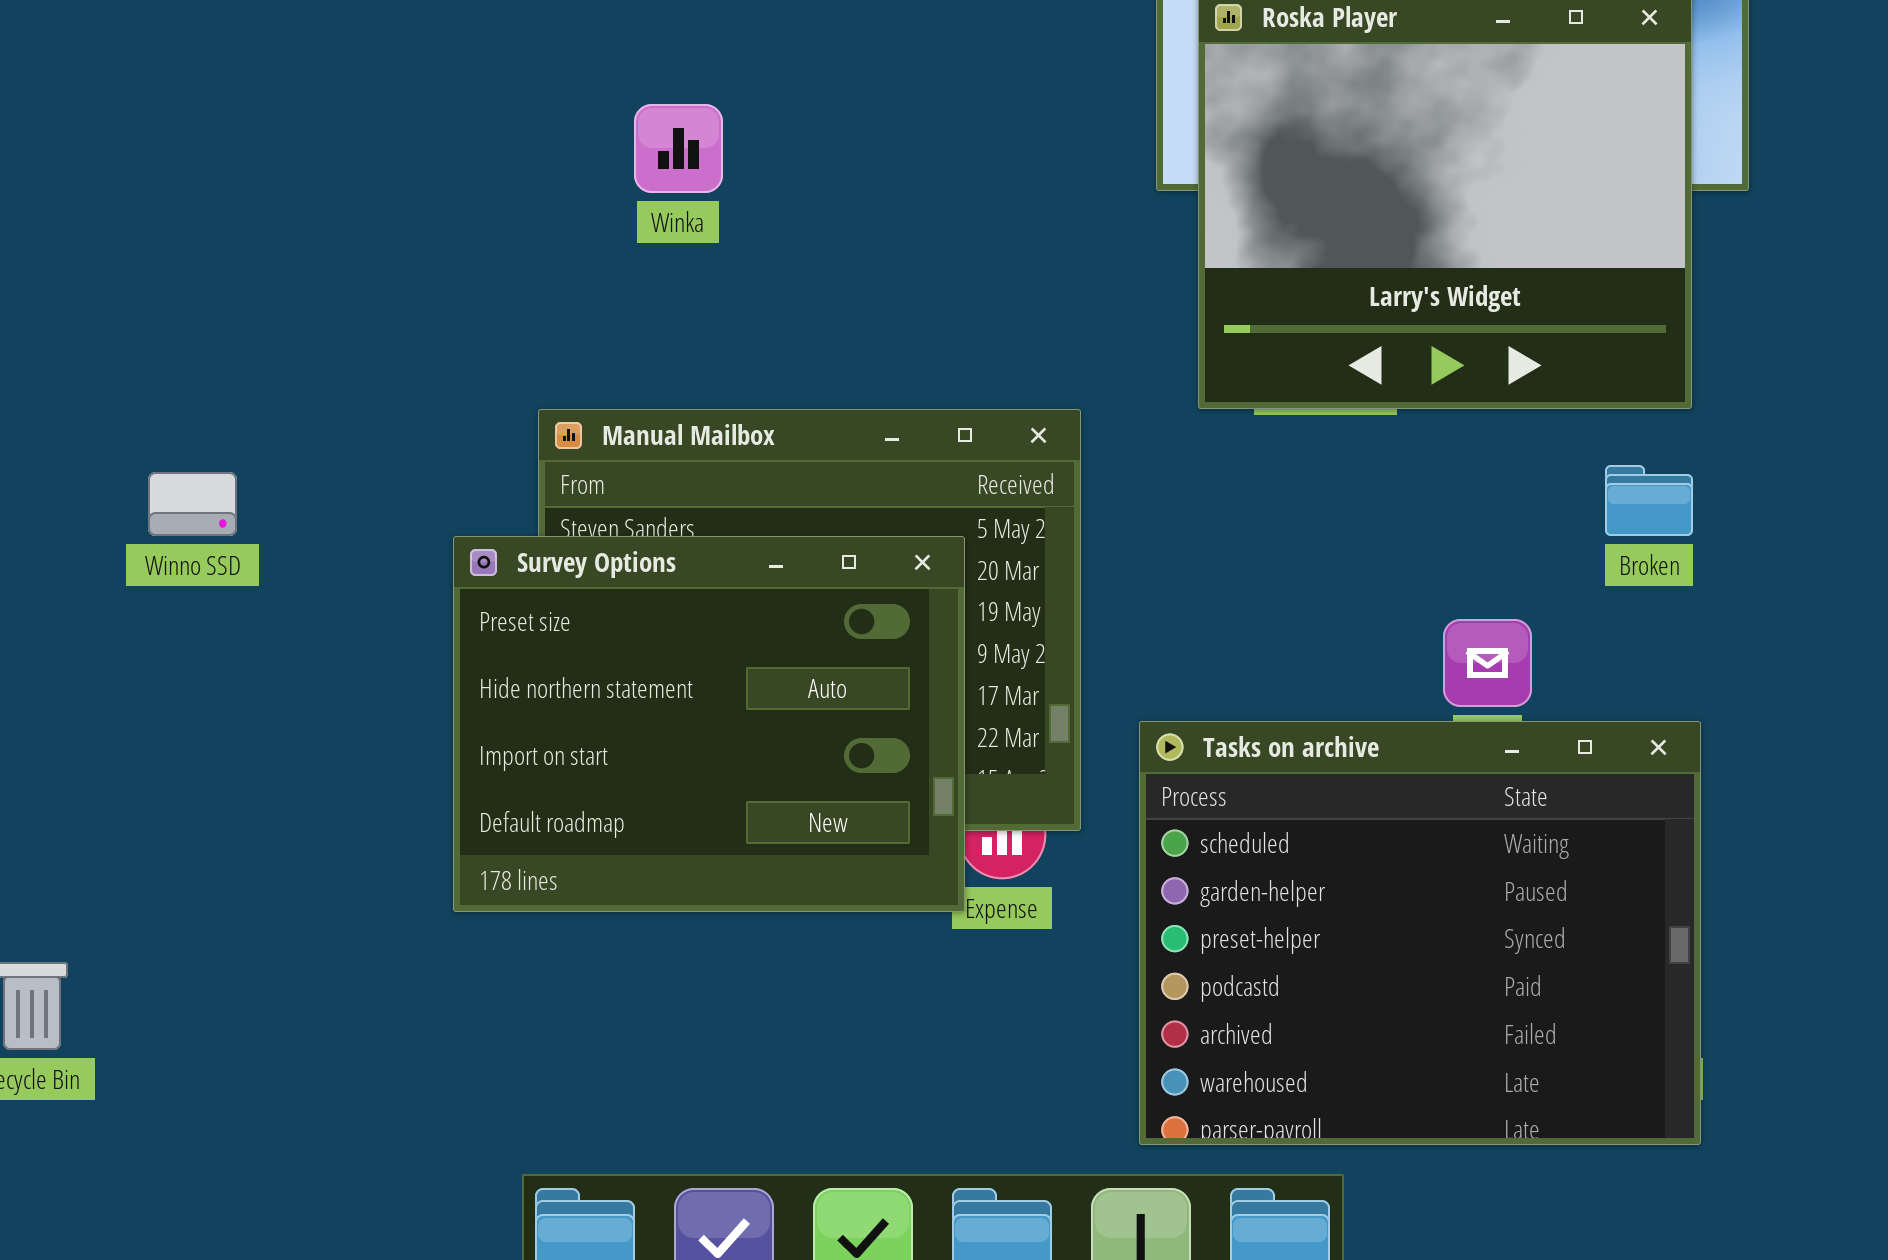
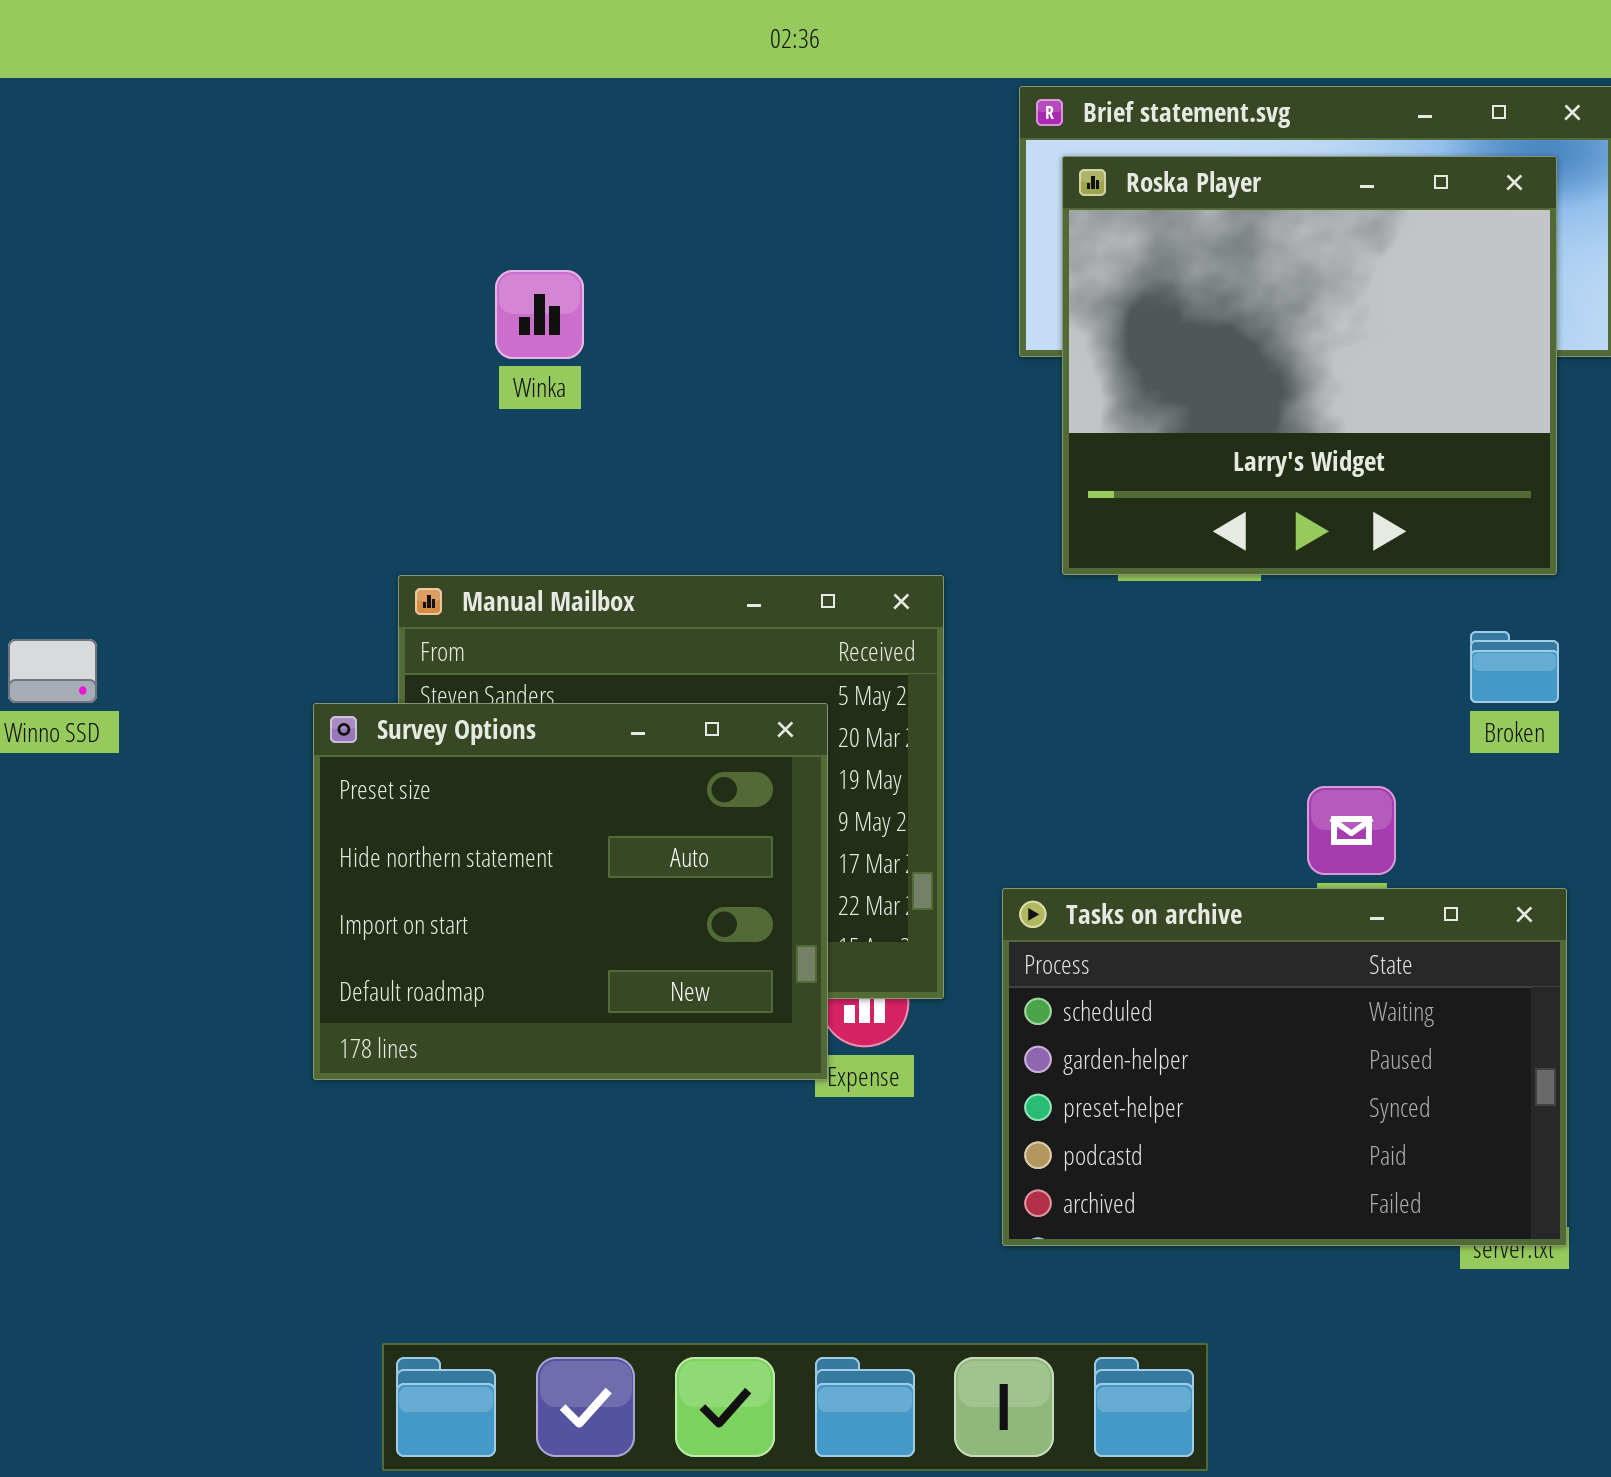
Tasks on archive: [1139,721,1701,1145] -> [1002,888,1567,1246], resized

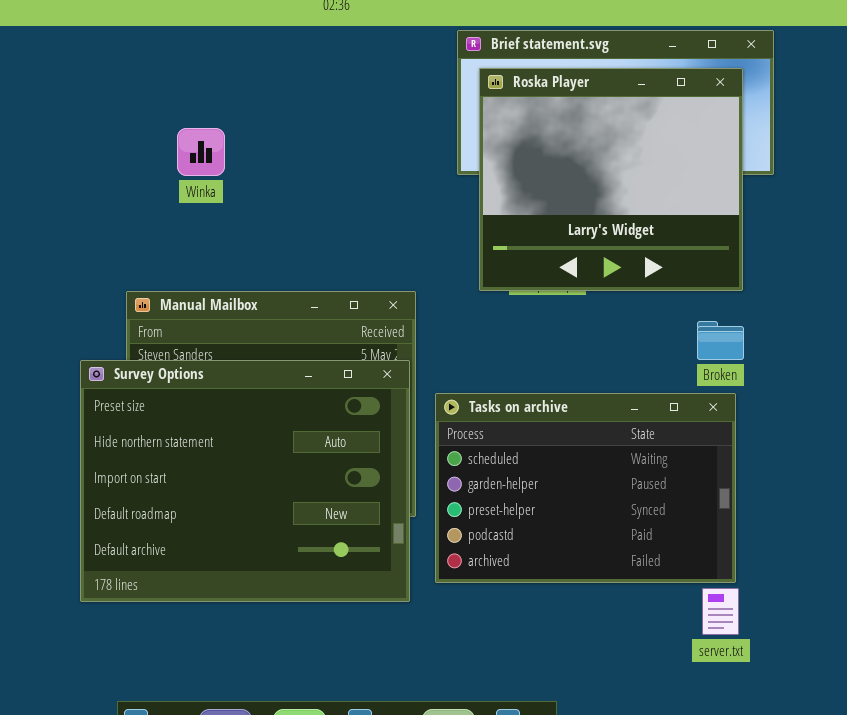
Survey Options: [313,703,828,1080] -> [80,360,410,602], resized
Tasks on archive: [1002,888,1567,1246] -> [435,393,736,583], moved

